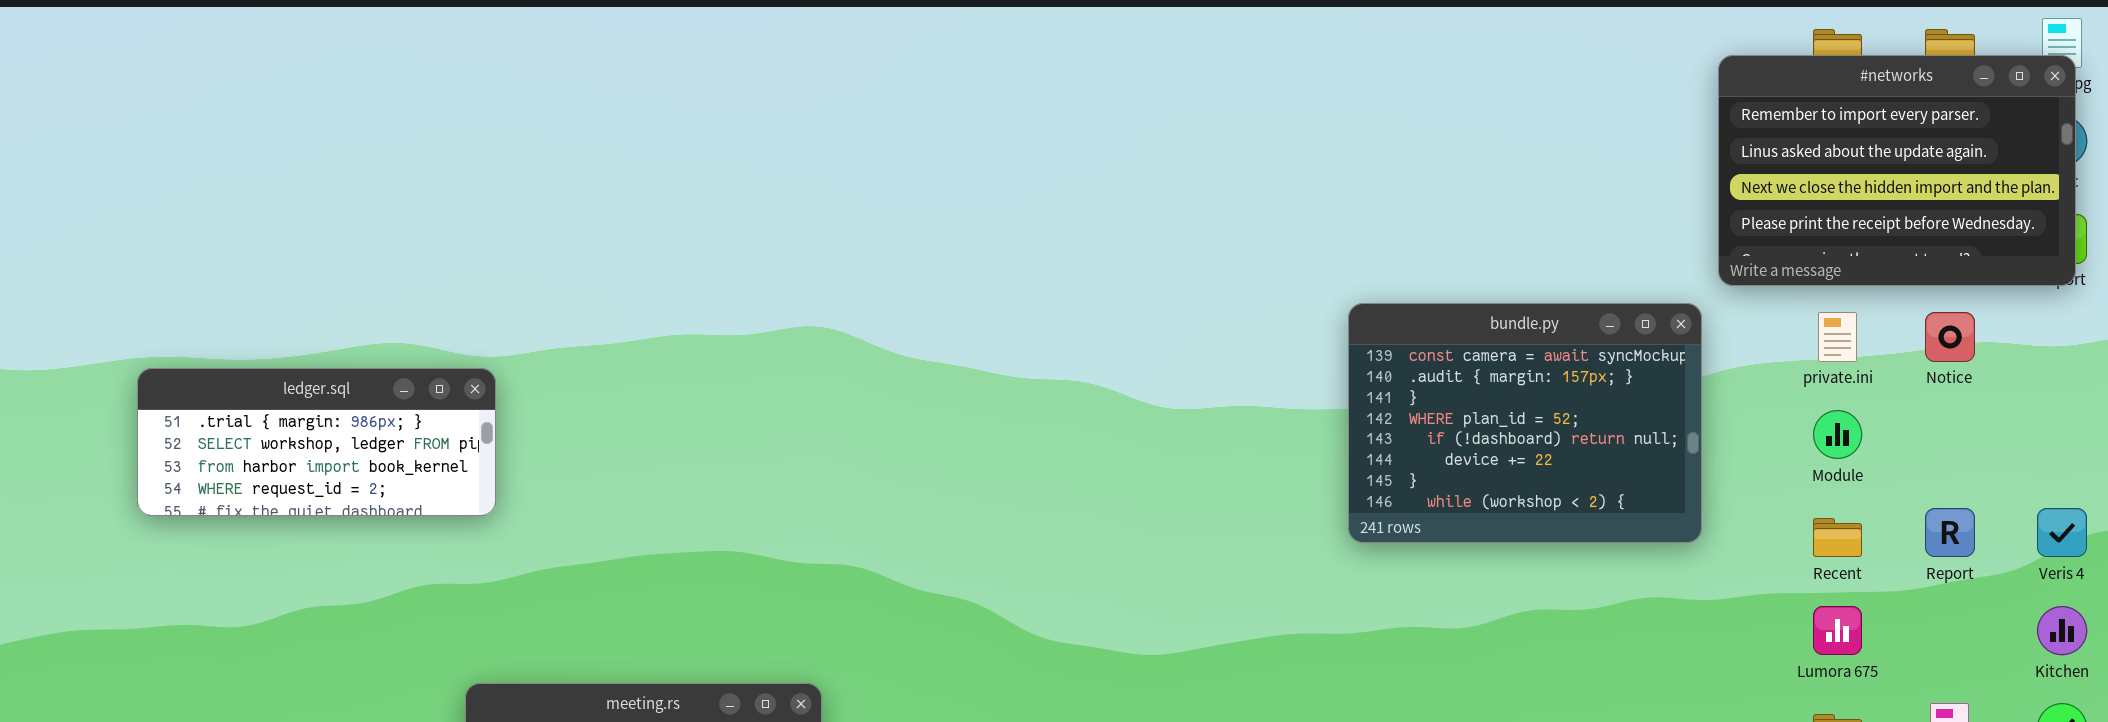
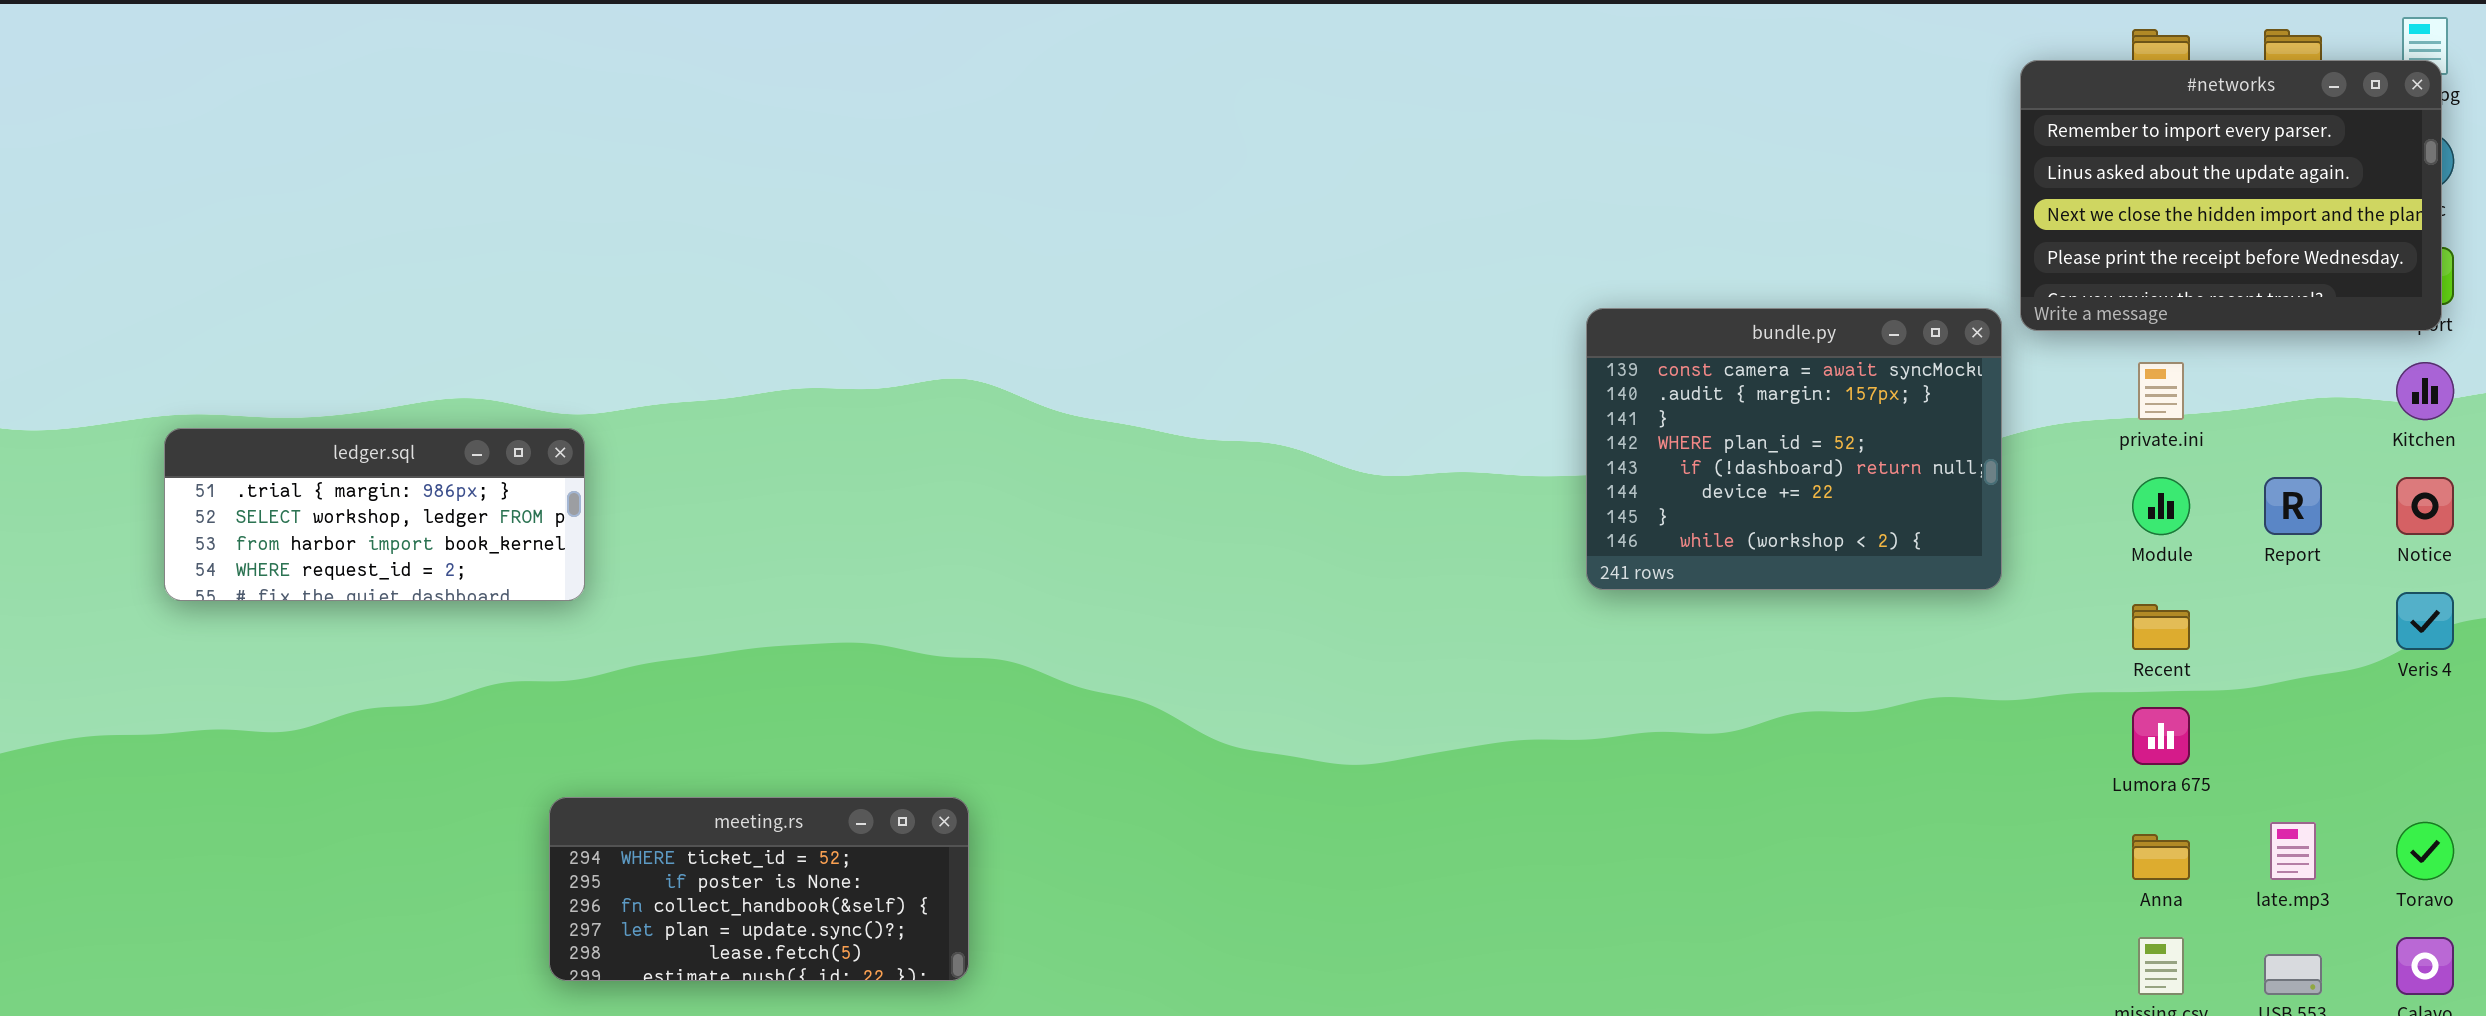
bundle.py: [1348,303,1702,543] -> [1586,308,2002,590], moved
Notice: [1925,312,1975,362] -> [2396,477,2454,535], moved
Report: [1925,508,1975,557] -> [2264,477,2322,535], moved
Kitchen: [2037,606,2087,655] -> [2396,362,2454,420], moved

